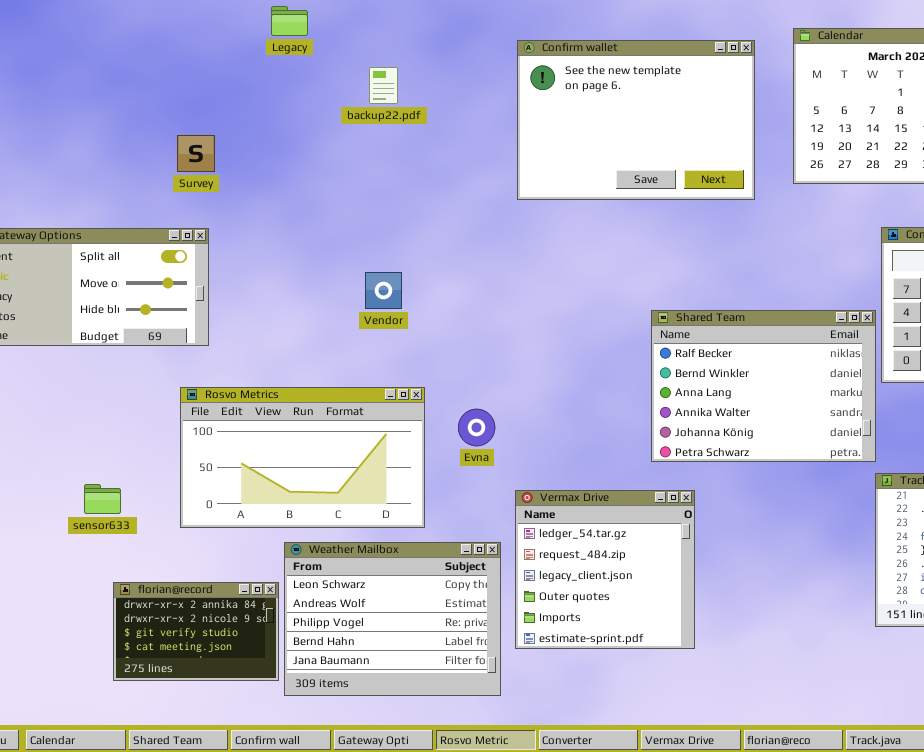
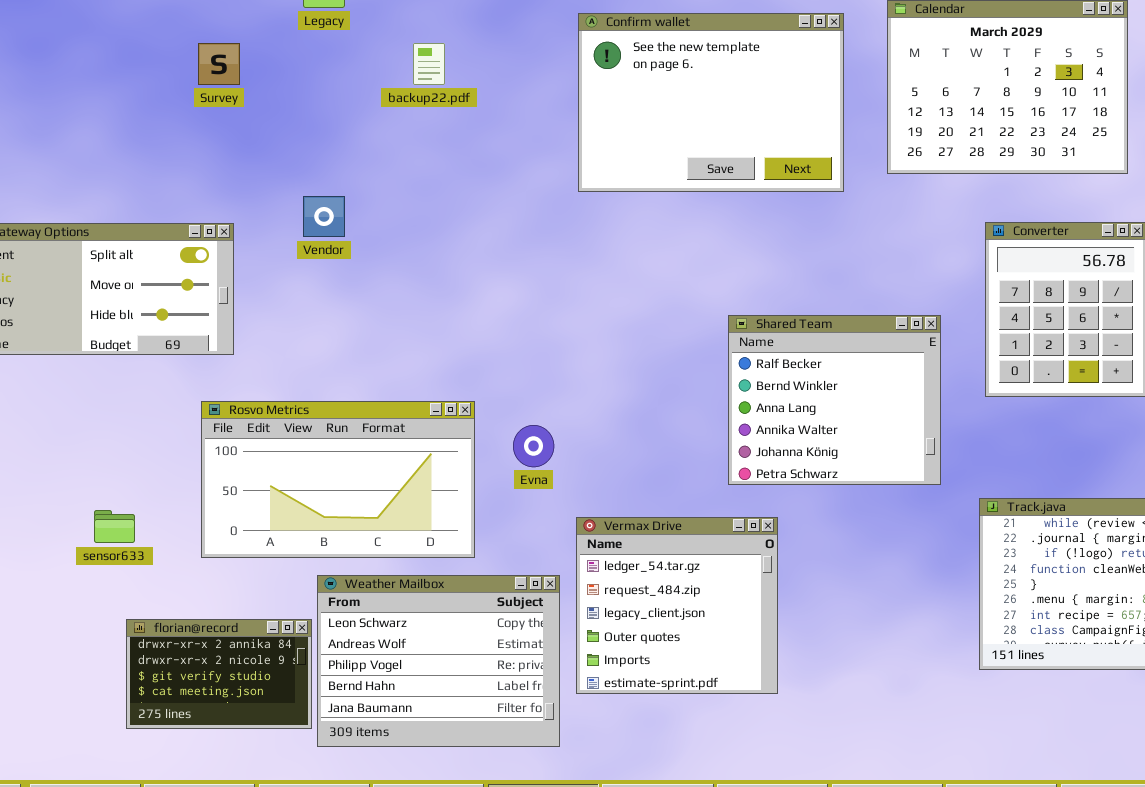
Survey: [177,135,215,172] -> [198,43,240,85], moved
Vendor: [365,272,402,309] -> [303,196,345,237], moved
Shared Team: [651,310,876,462] -> [728,315,941,485], resized

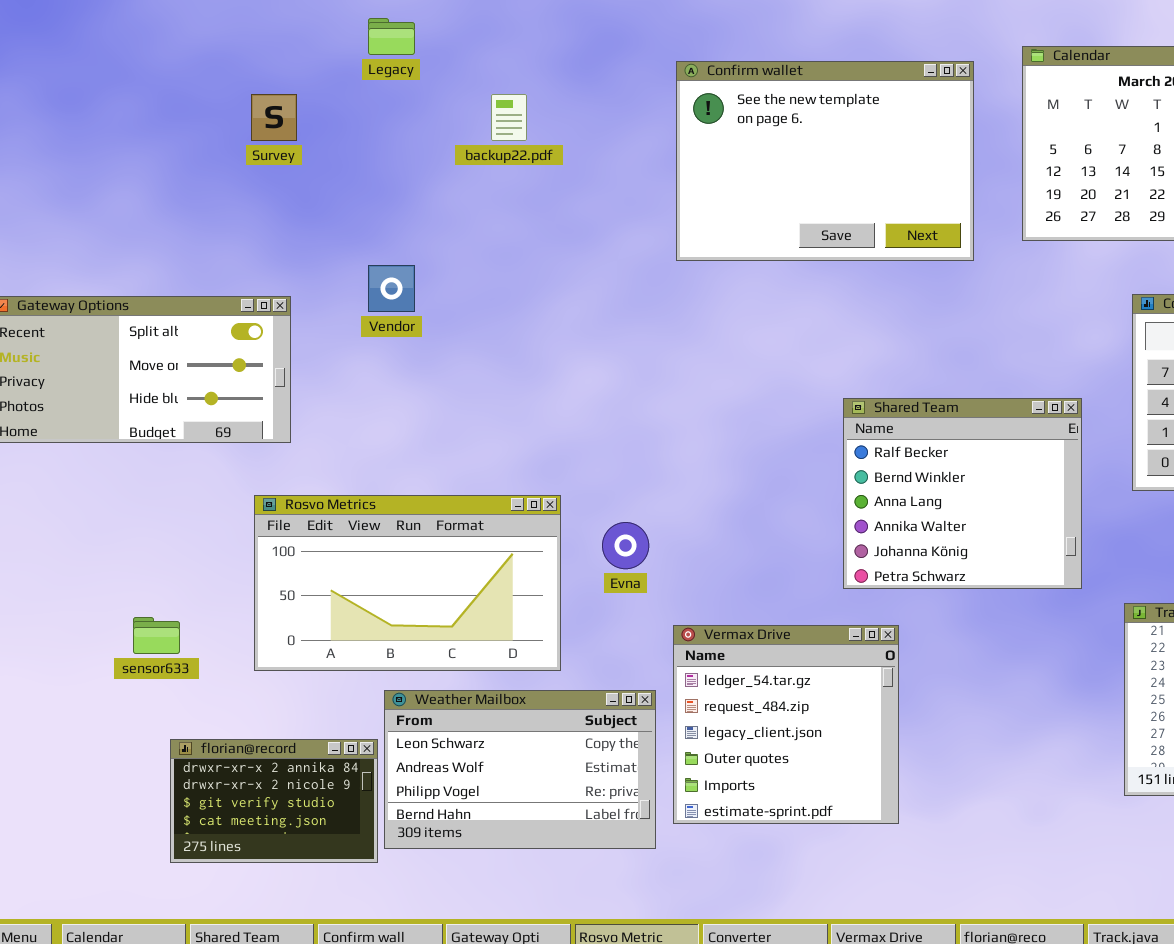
Weather Mailbox: [317,575,560,747] -> [384,690,656,849], resized

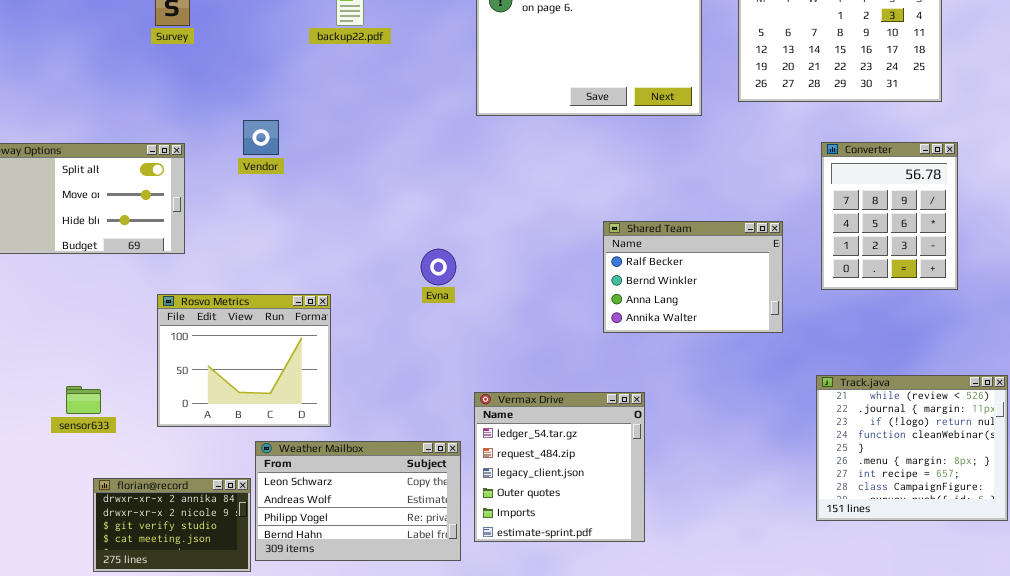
Shared Team: [843,398,1082,589] -> [603,221,783,333], resized
Rosvo Metrics: [254,495,561,671] -> [157,294,331,427], resized
Evna: [602,522,649,569] -> [421,249,456,285], moved

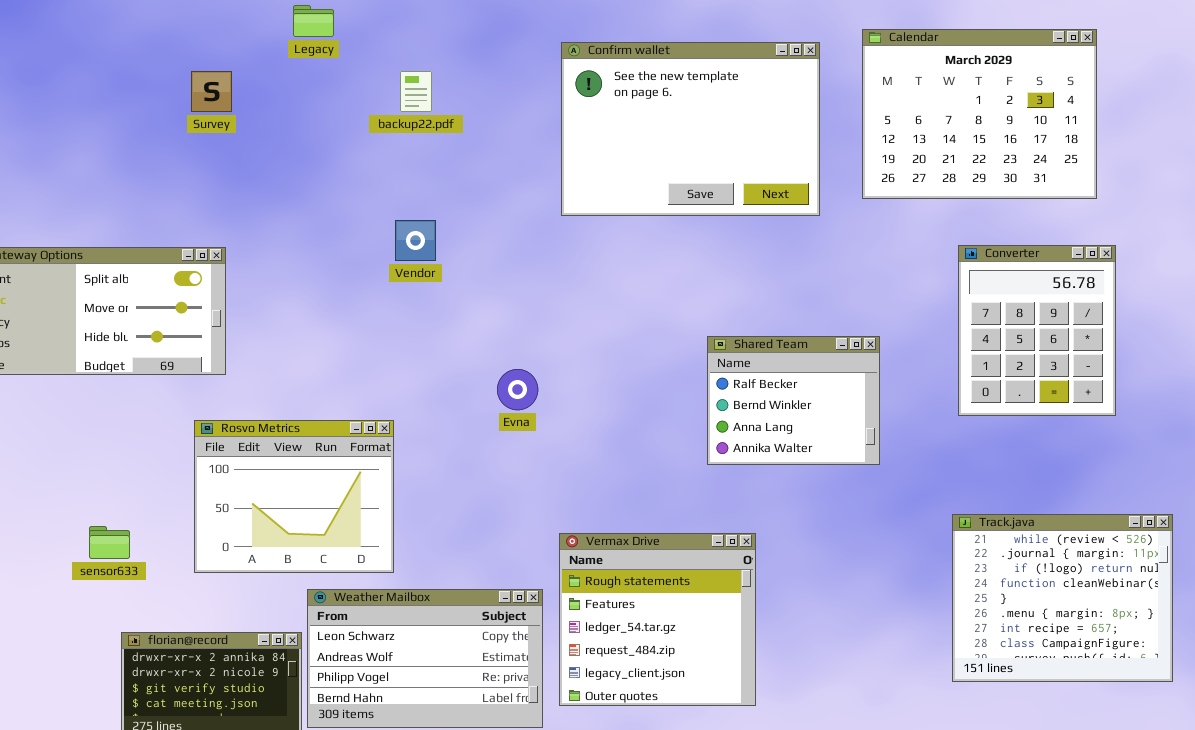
Vendor: [243,120,279,155] -> [395,220,436,261], moved
Shared Team: [603,221,783,333] -> [707,336,880,465], resized
Vermax Drive: [474,392,645,542] -> [559,533,756,706], scrolled up 2 rows

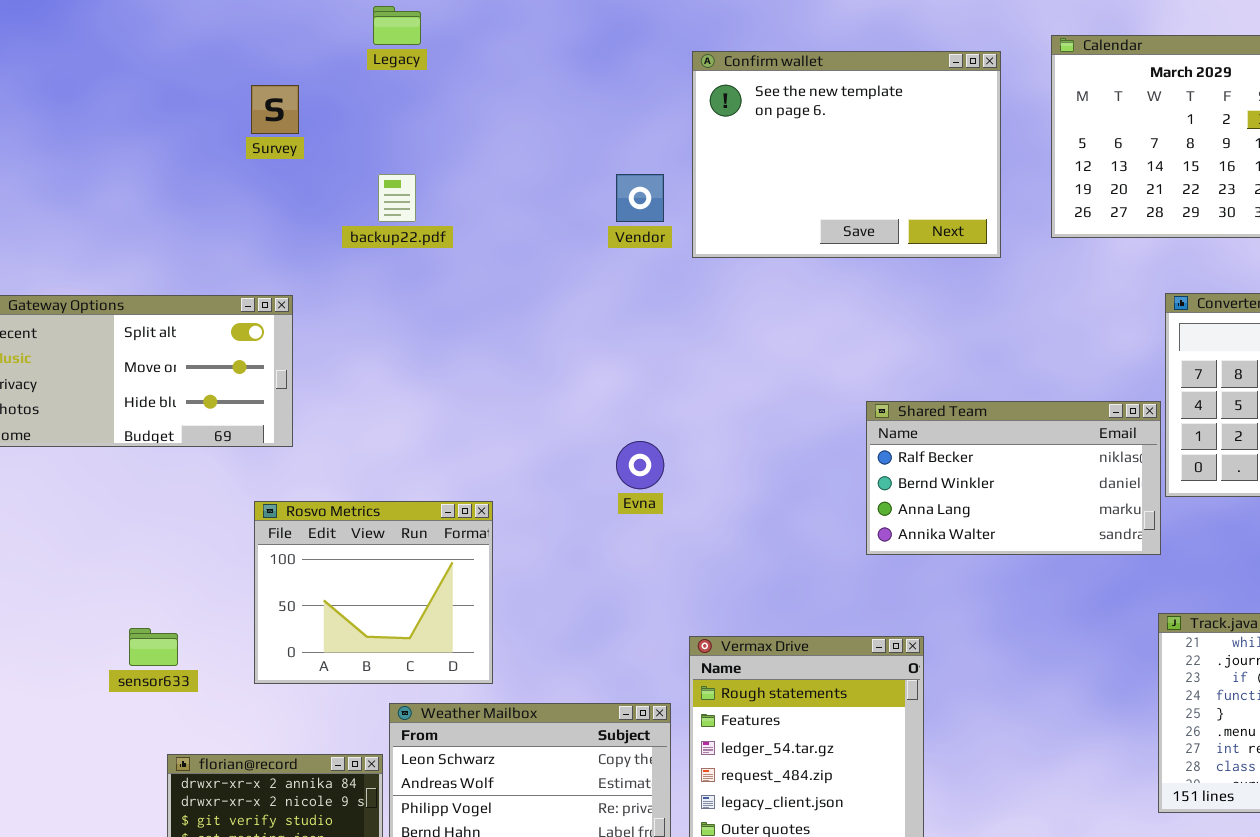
backup22.pdf: [400,71,432,112] -> [378,174,416,222], moved
Vendor: [395,220,436,261] -> [616,174,664,222], moved
Shared Team: [707,336,880,465] -> [866,401,1161,555], resized

